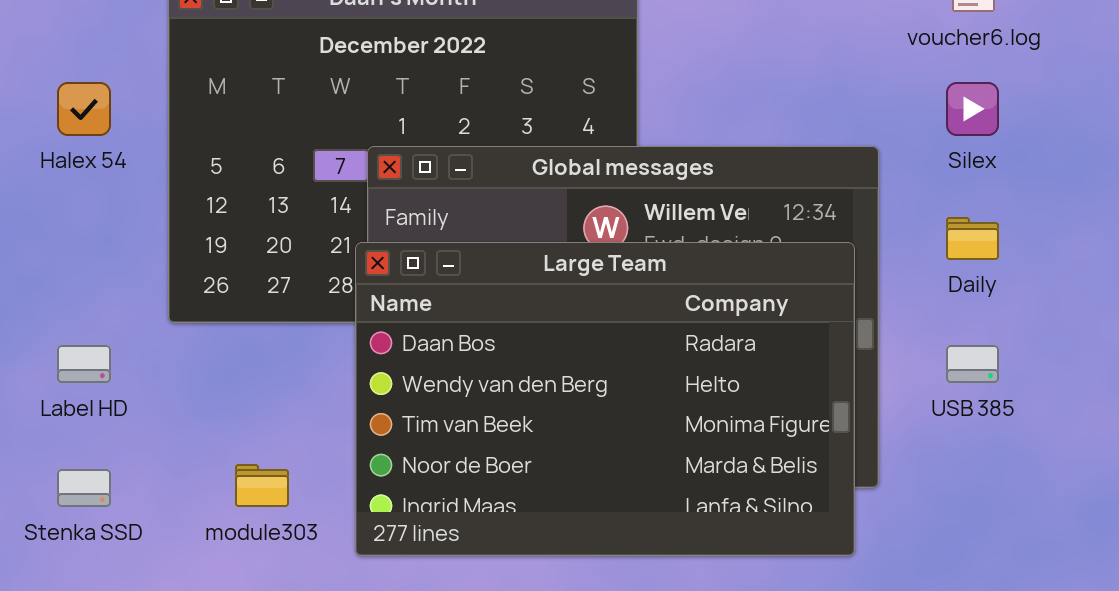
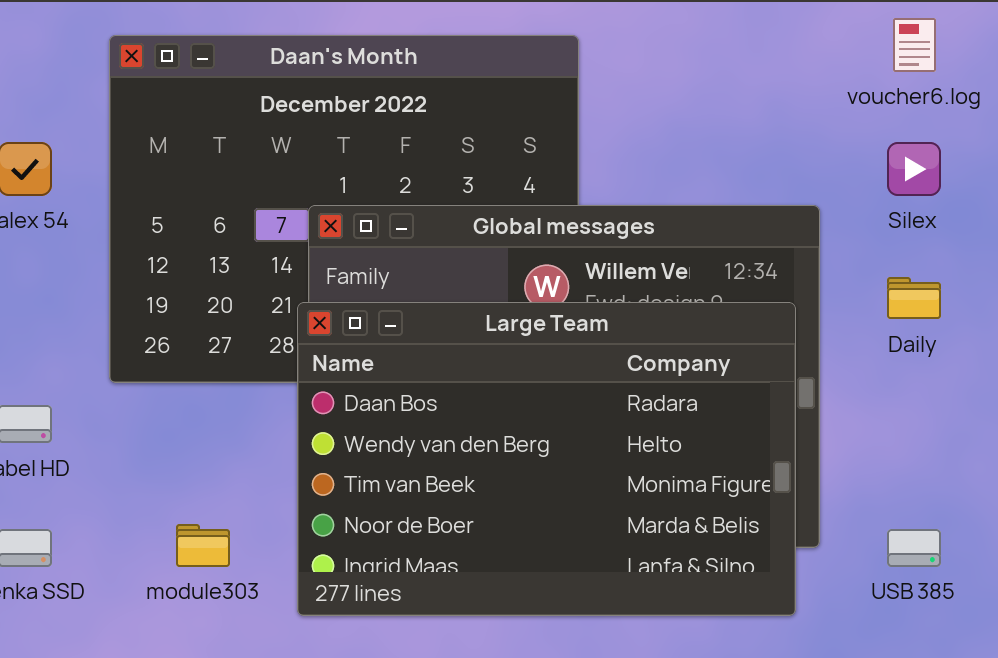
USB 385: [946,345,999,383] -> [887,529,941,567], moved

